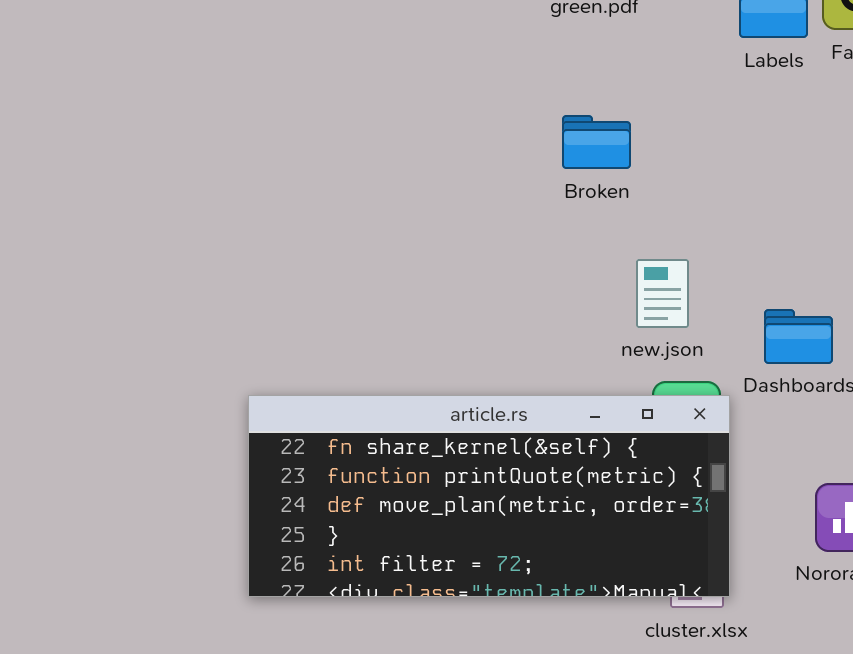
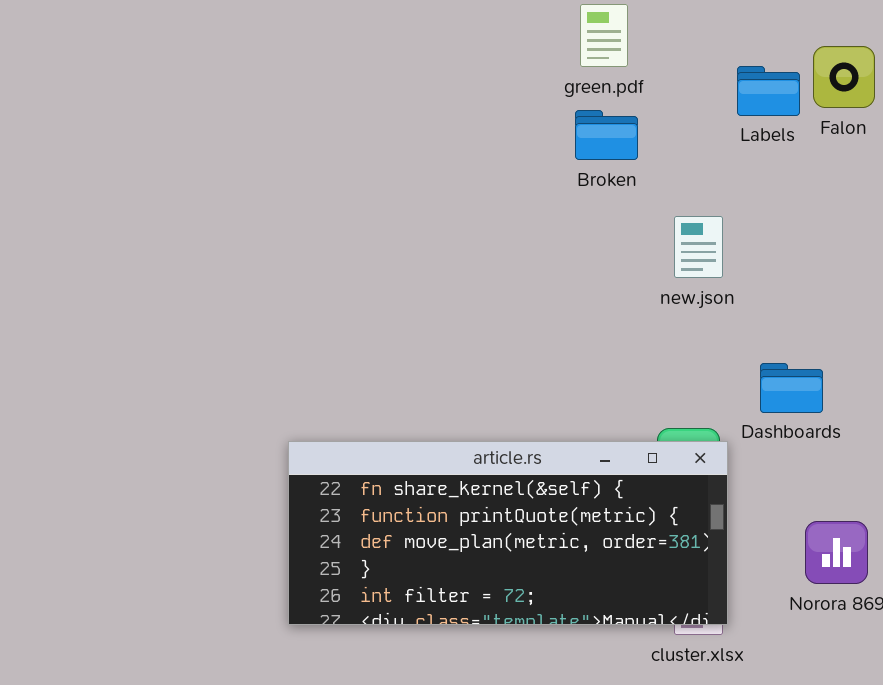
Broken: [562,115,631,169] -> [575,110,638,160], moved
new.json: [636,259,689,328] -> [674,216,723,278], moved

